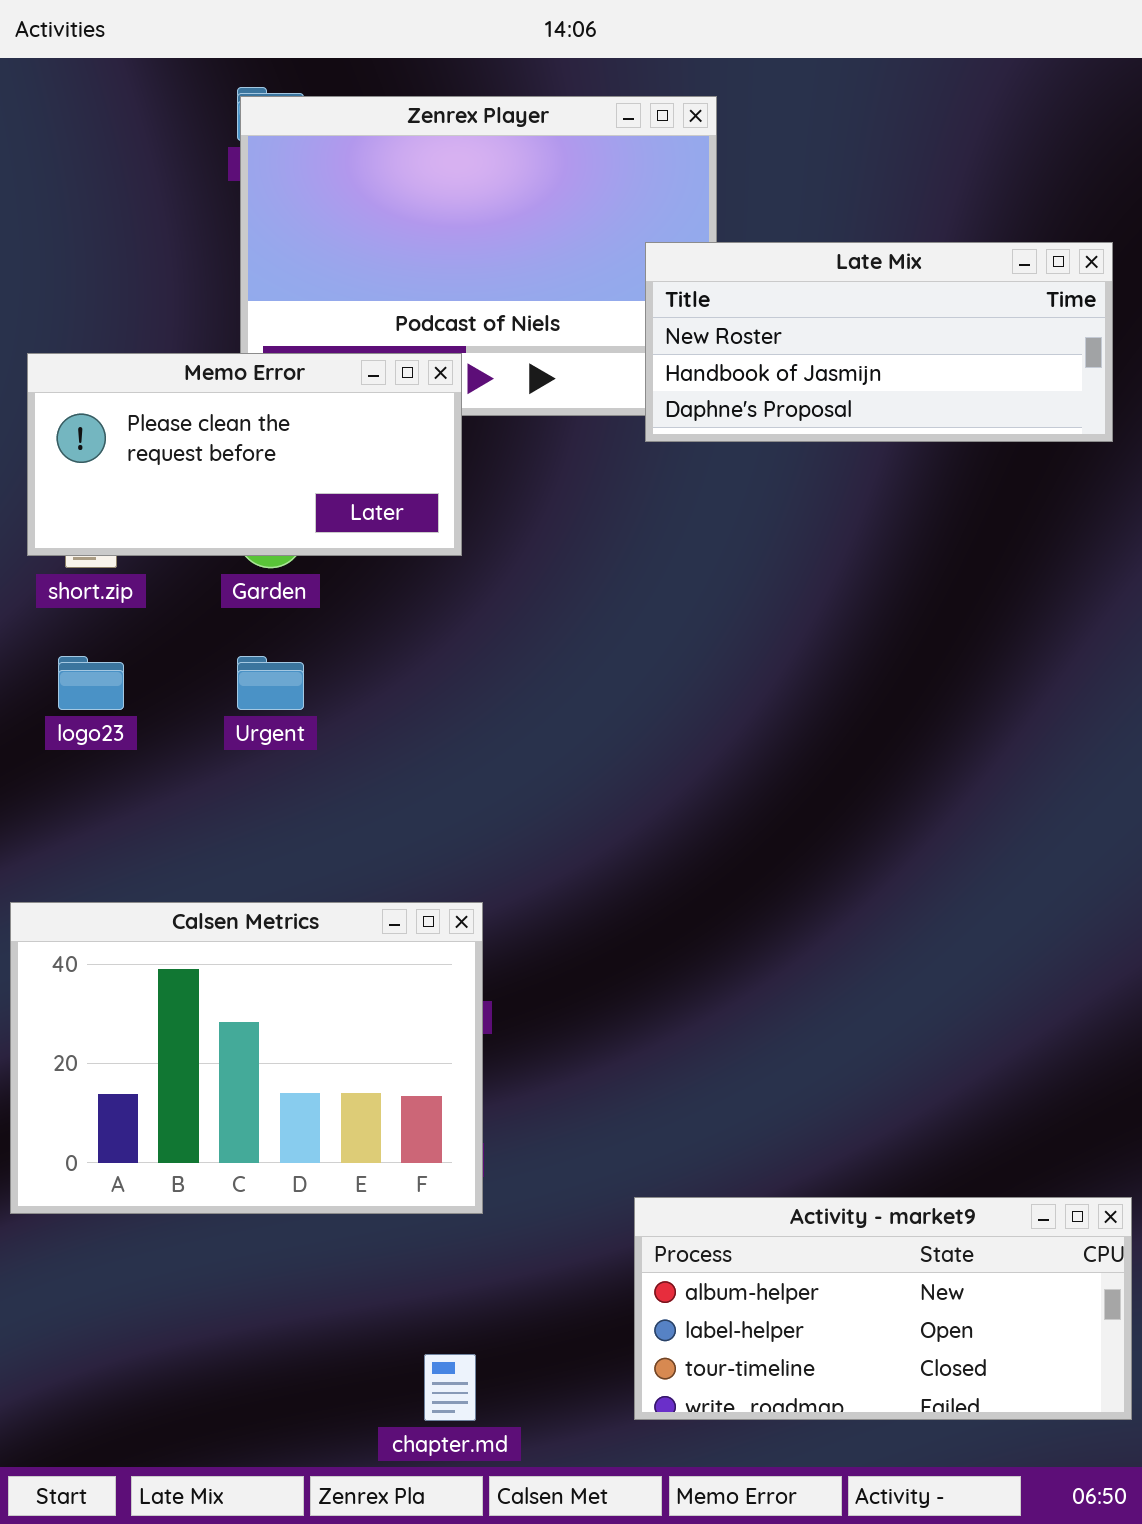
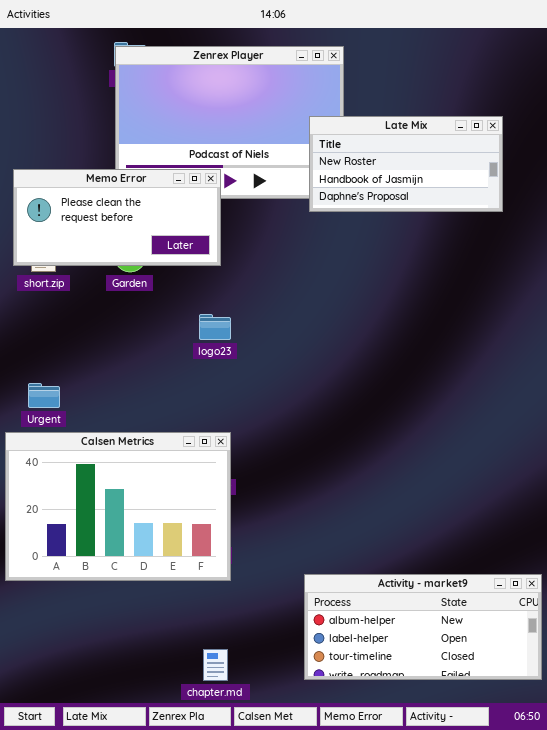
Late Mix: [645,242,1113,442] -> [309,116,503,212], resized
logo23: [58,656,124,710] -> [199,314,231,340], moved
Urgent: [237,656,304,710] -> [28,383,60,408], moved

